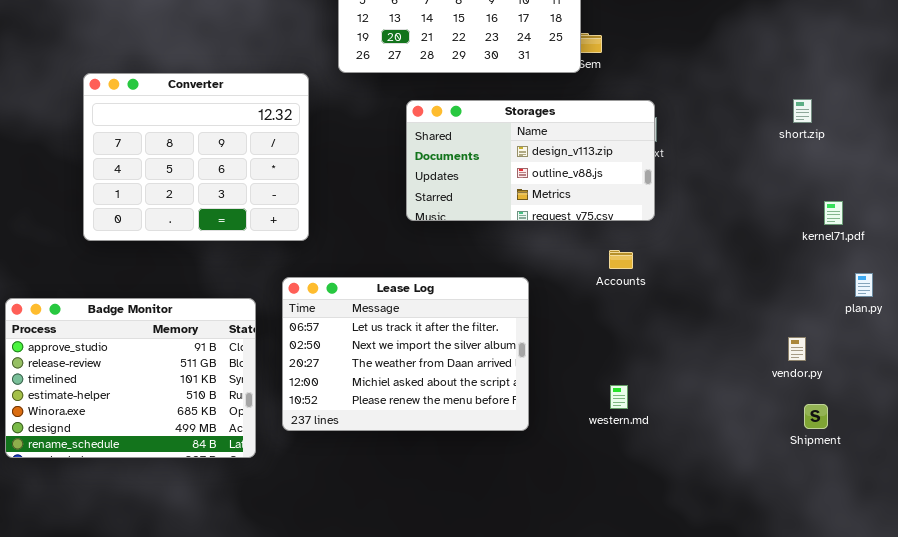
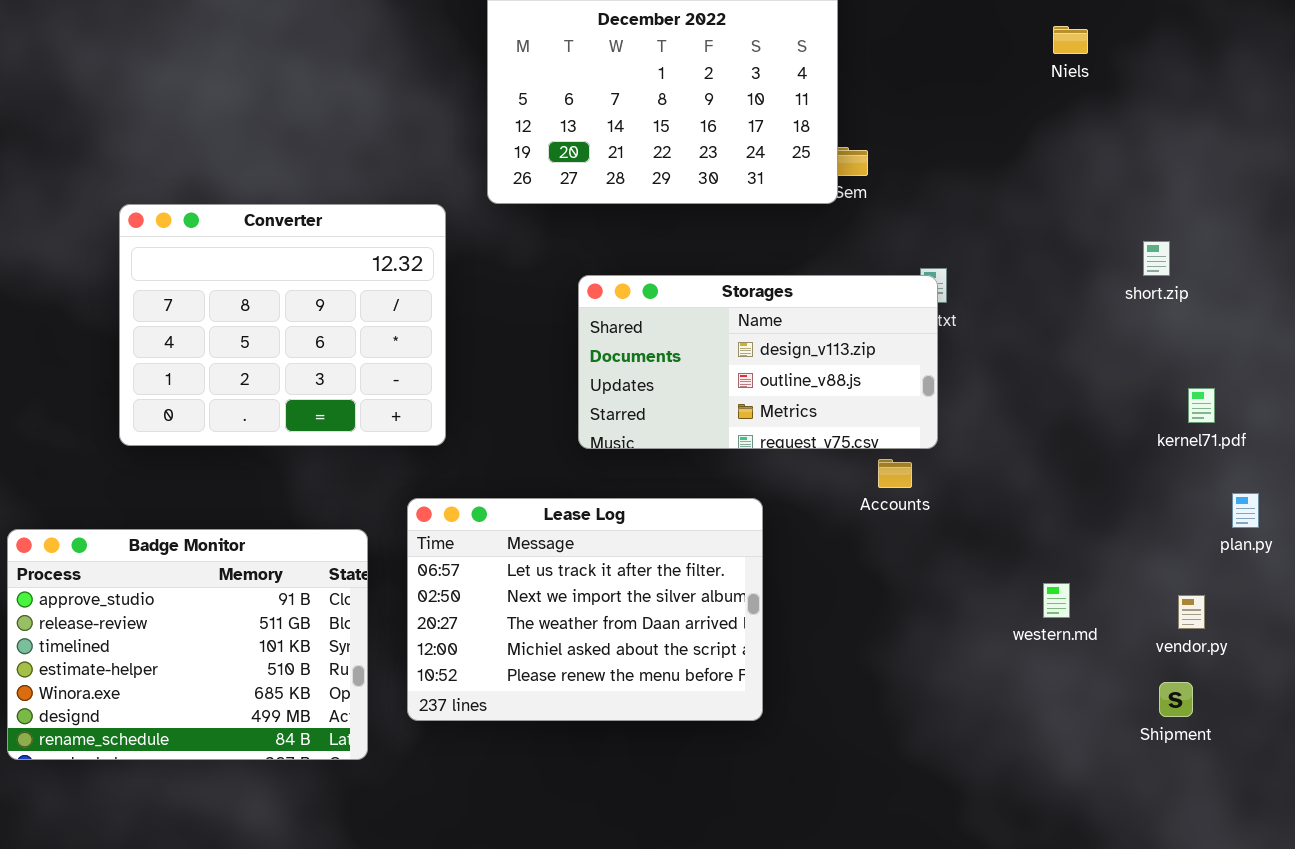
Storages: [406,100,655,221] -> [578,275,938,449], moved
vendor.py: [788,337,806,361] -> [1178,595,1205,629], moved
western.md: [610,385,628,409] -> [1043,583,1070,618], moved

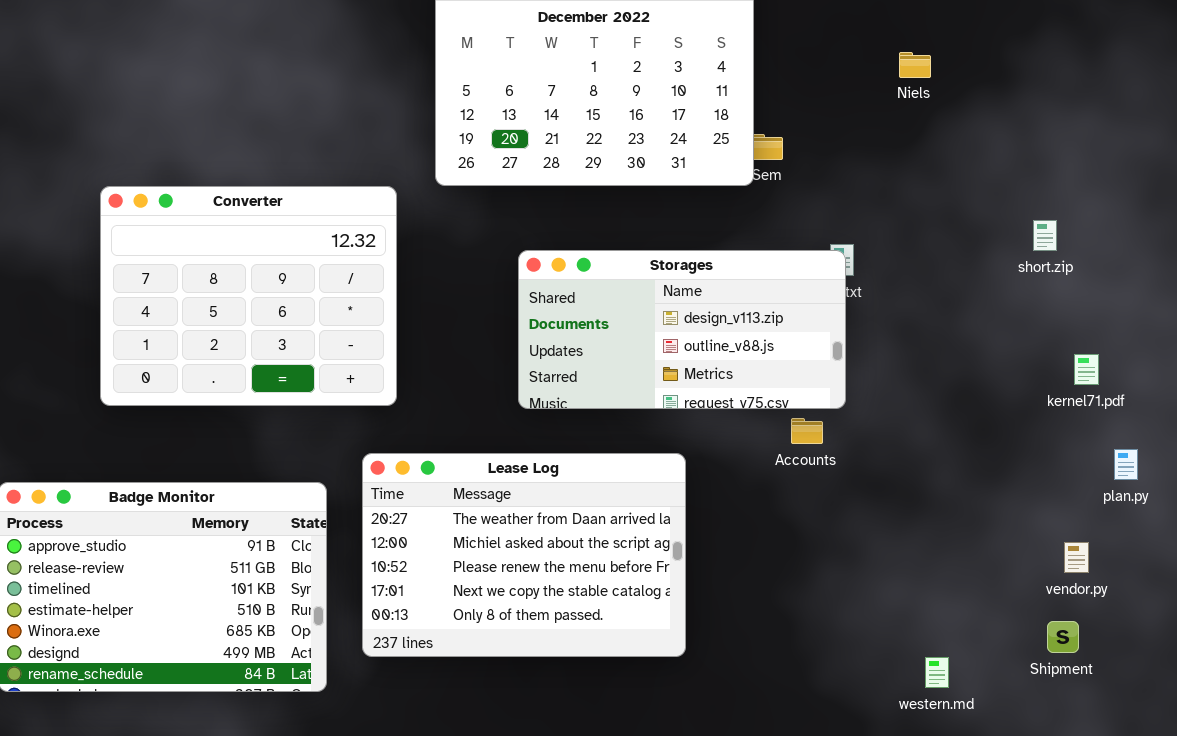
Niels: [1053,26,1088,54] -> [899,52,931,78], moved
Lease Log: [407,498,763,721] -> [362,453,686,657], scrolled down 2 rows
western.md: [1043,583,1070,618] -> [925,657,949,688], moved

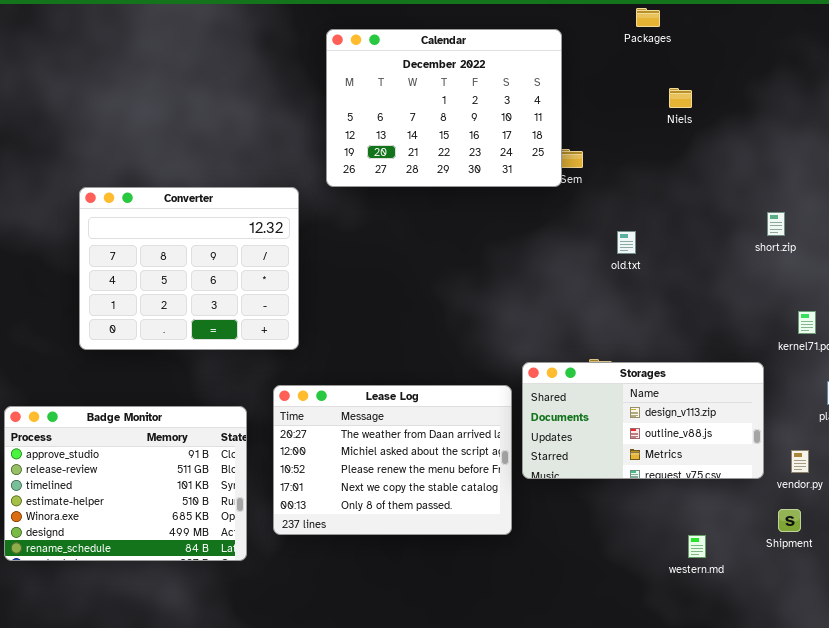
Storages: [518,250,846,409] -> [522,362,764,479], moved

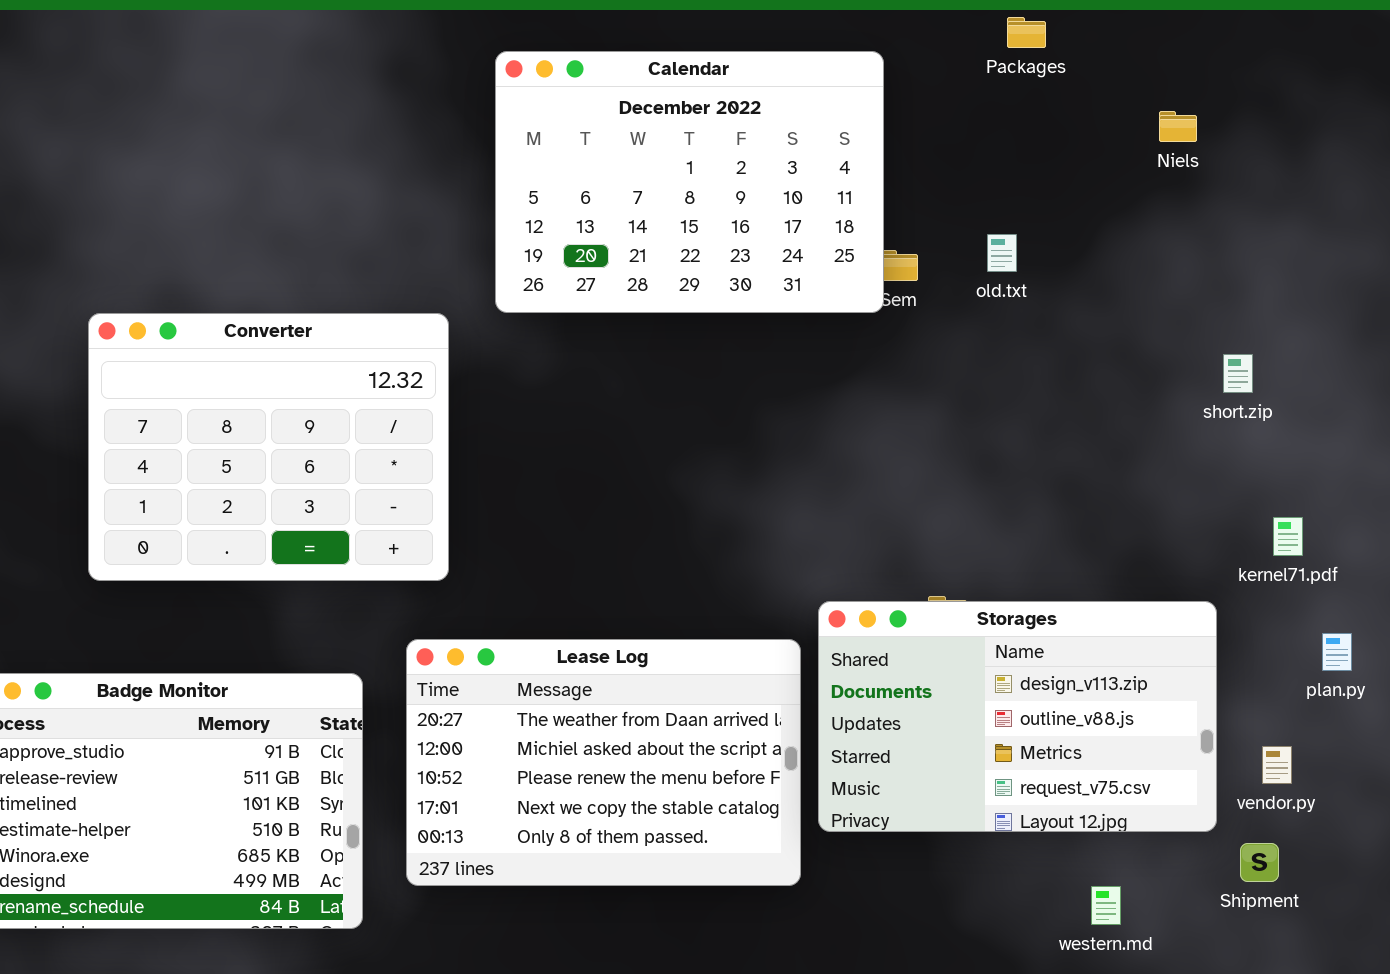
Niels: [669,88,692,108] -> [1159,111,1197,142], moved
old.txt: [617,231,636,254] -> [987,234,1017,272], moved
Storages: [522,362,764,479] -> [818,601,1217,832], resized

